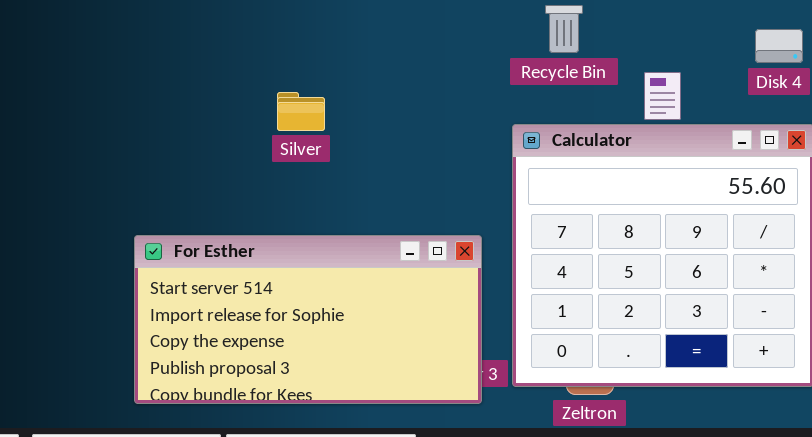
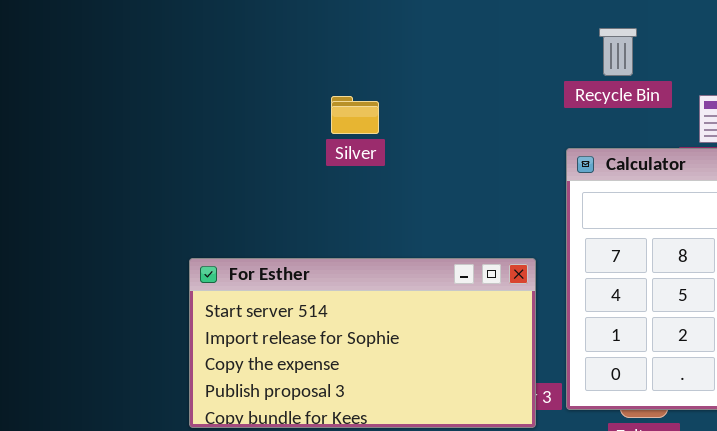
Silver: [277,92,325,131] -> [331,96,379,134], moved

